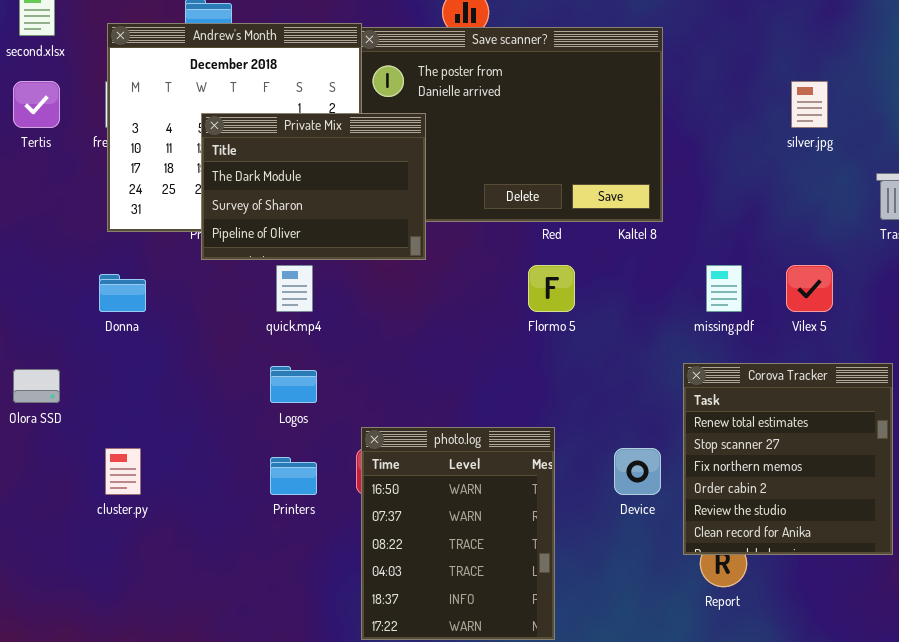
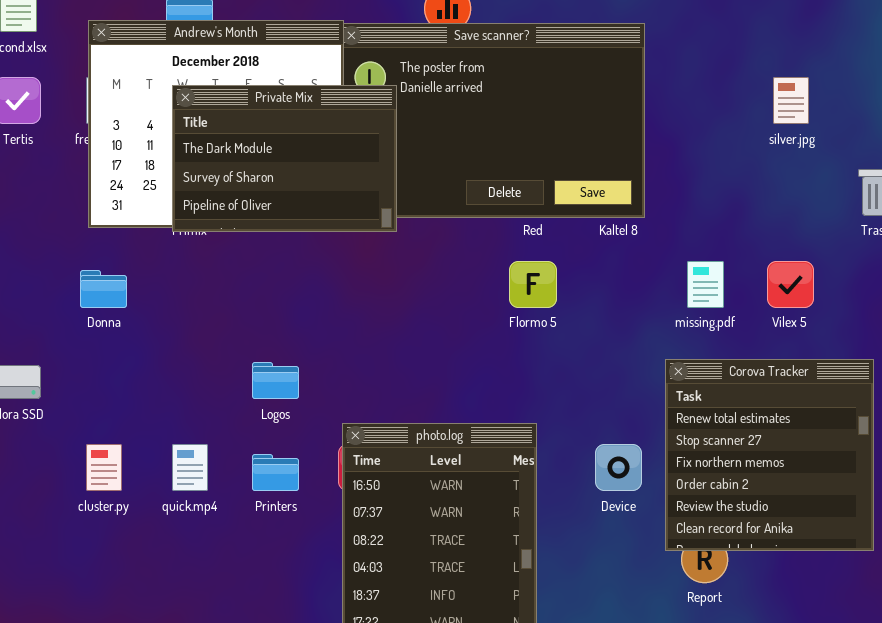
Private Mix: [201,113,426,260] -> [172,85,397,232], moved
quick.mp4: [276,265,313,312] -> [172,444,208,491], moved

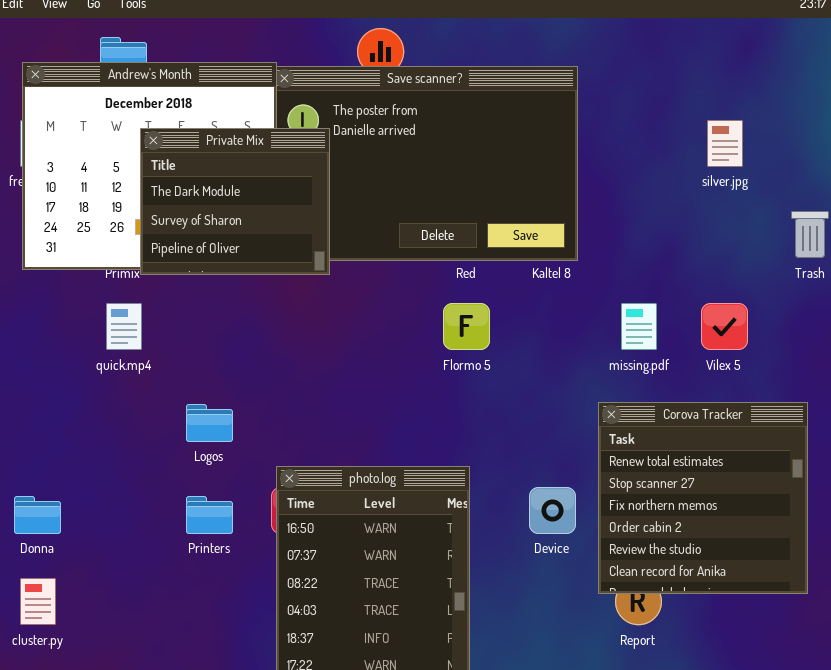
Private Mix: [172,85,397,232] -> [140,128,330,275], resized
Donna: [80,270,127,308] -> [14,496,61,534], moved
cluster.py: [86,444,122,491] -> [20,578,56,625], moved
quick.mp4: [172,444,208,491] -> [106,303,142,350], moved

